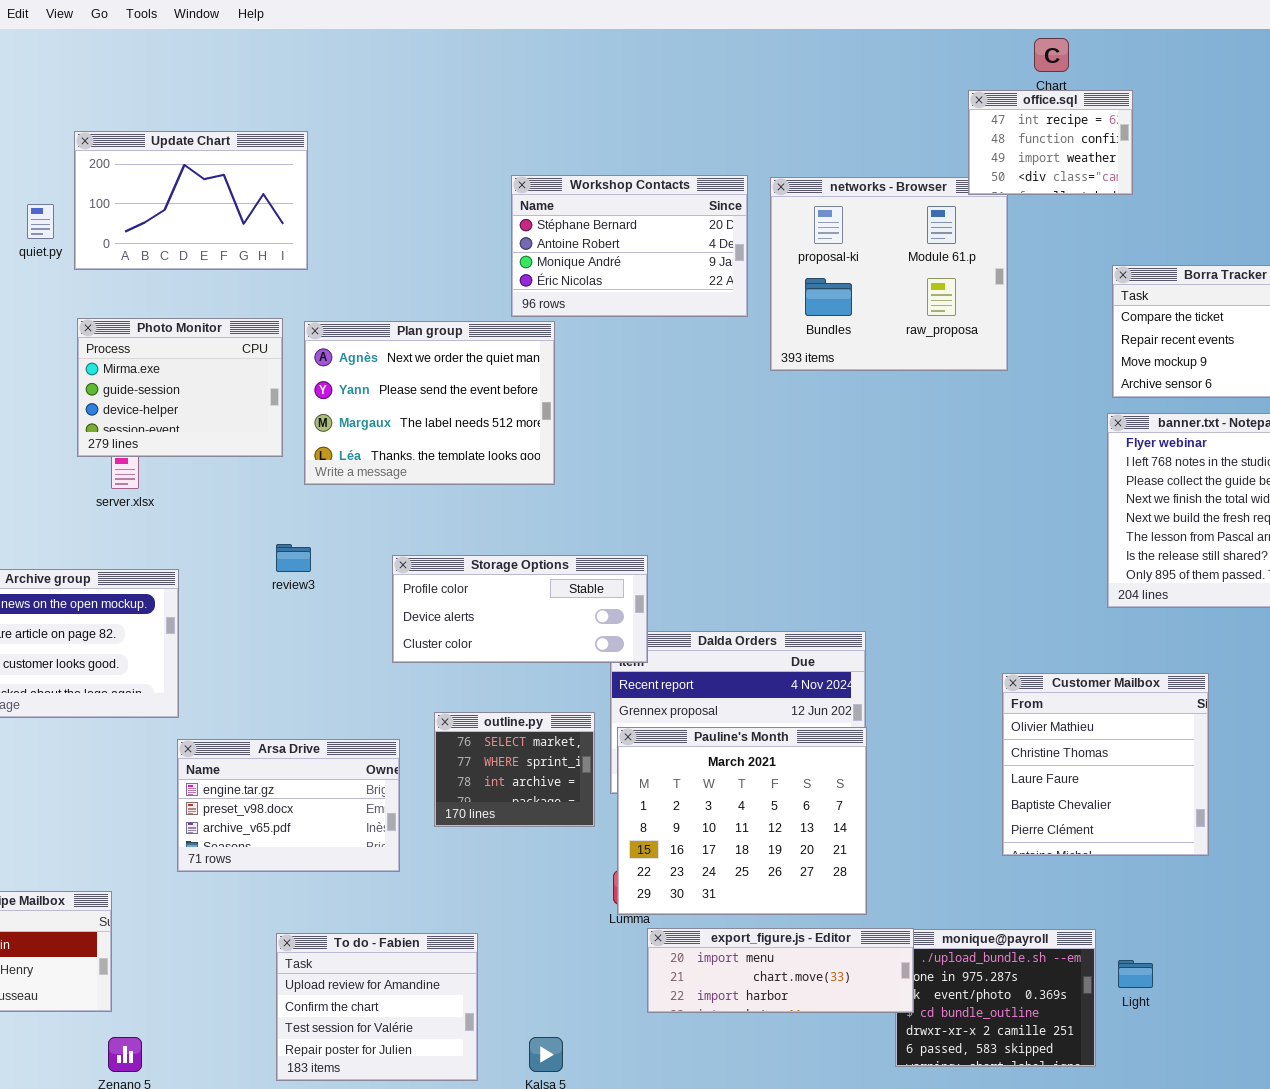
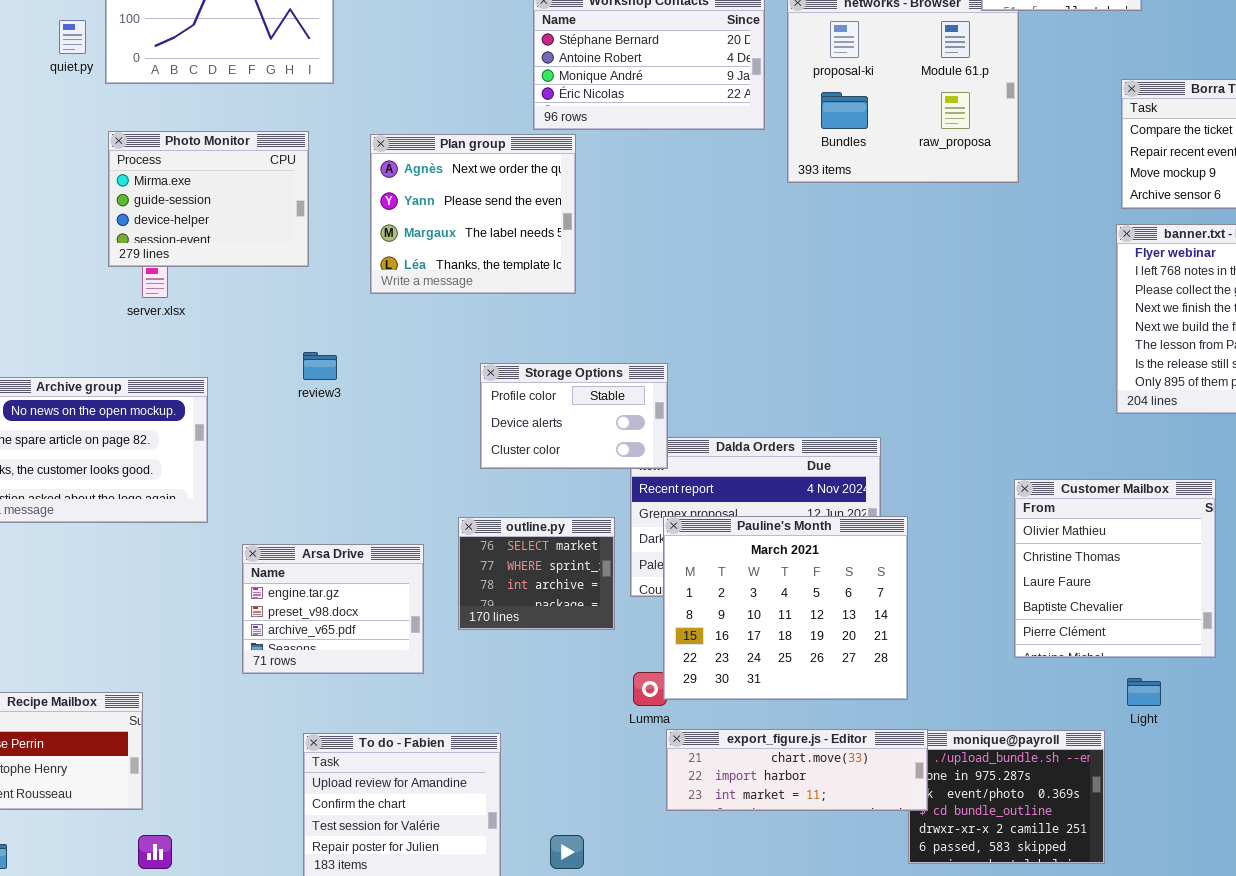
Plan group: [304,321,555,485] -> [370,134,576,294], resized
Storage Options: [392,555,648,663] -> [480,363,668,469], resized
Pauline's Month: [617,727,867,915] -> [663,516,908,700], moved
Arsa Drive: [177,739,400,872] -> [242,544,424,674], resized
export_figure.js - Editor: [647,928,914,1013] -> [666,729,928,811], scrolled down 1 row
Light: [1118,960,1153,988] -> [1127,678,1161,706], moved

